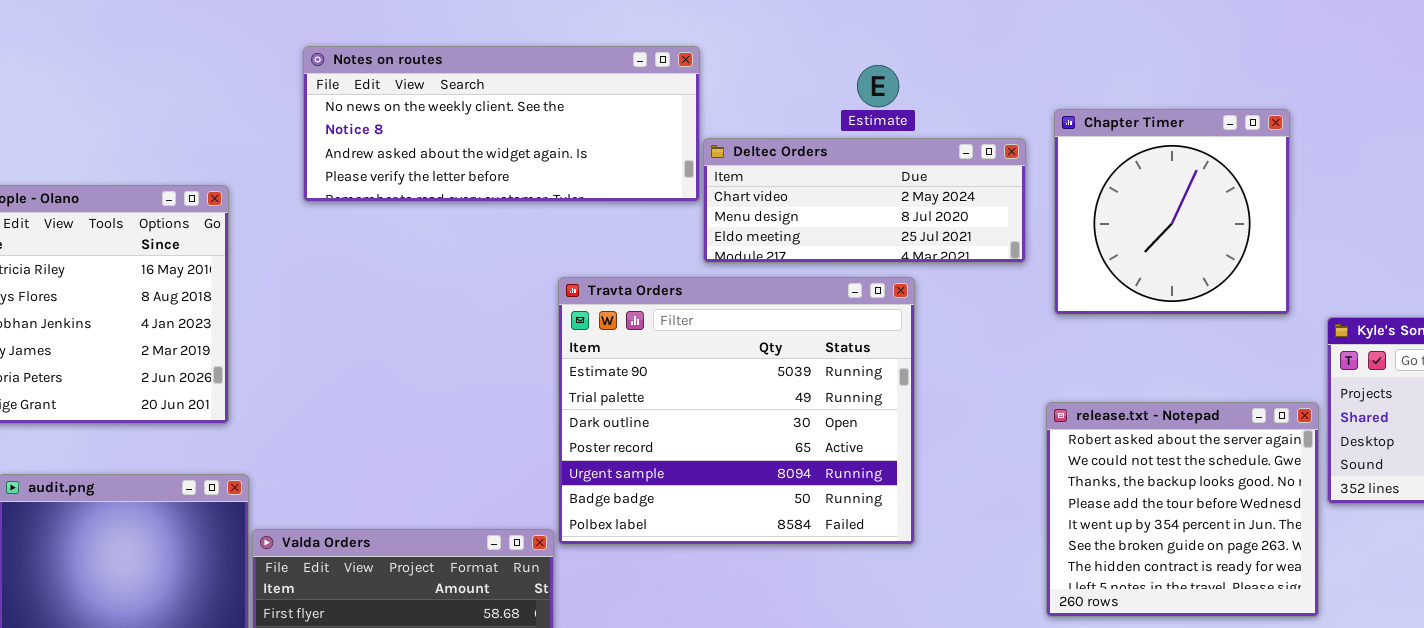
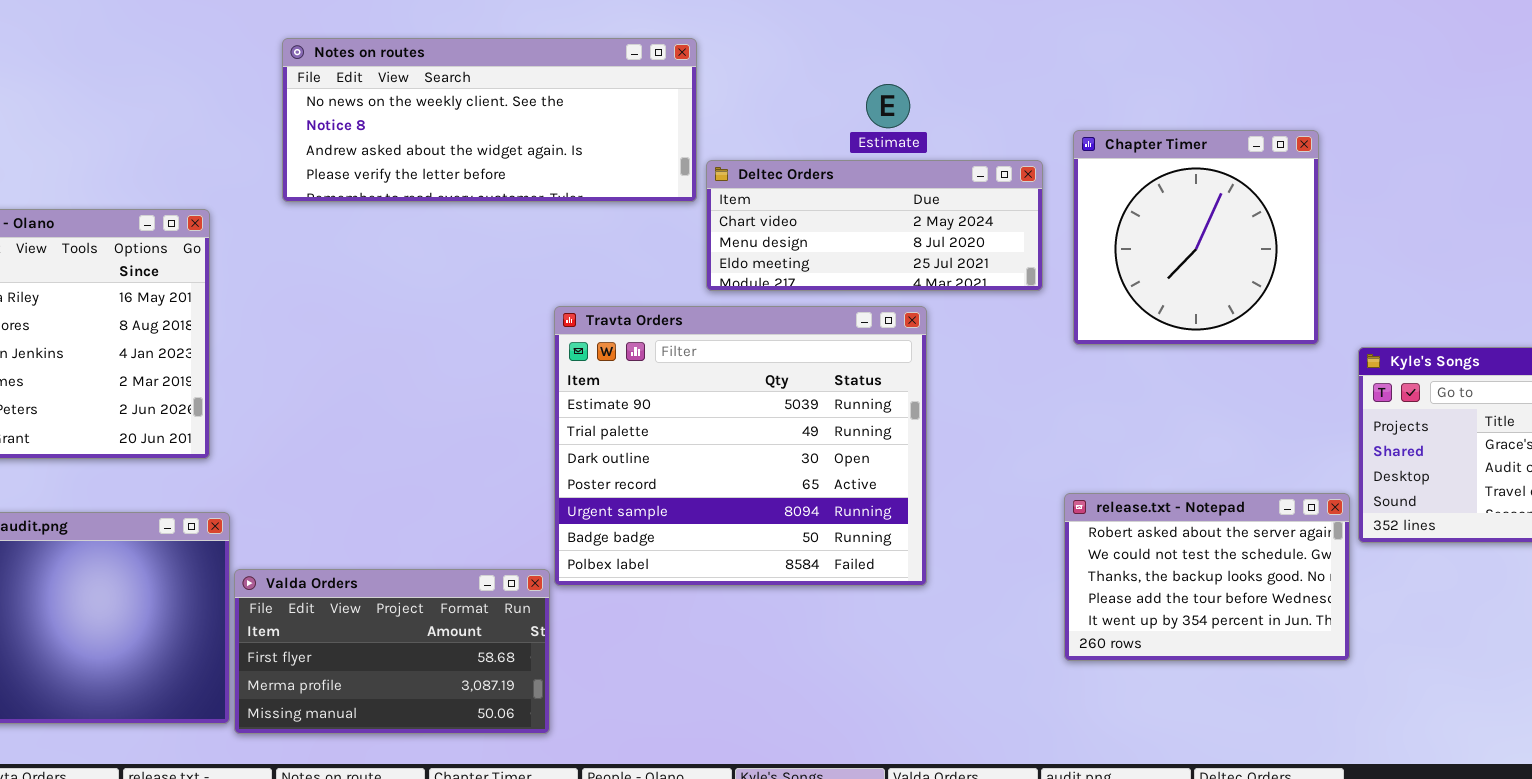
Notes on routes: [303,46,700,202] -> [282,38,697,202], moved
release.txt - Notepad: [1046,402,1319,617] -> [1064,493,1350,661], resized

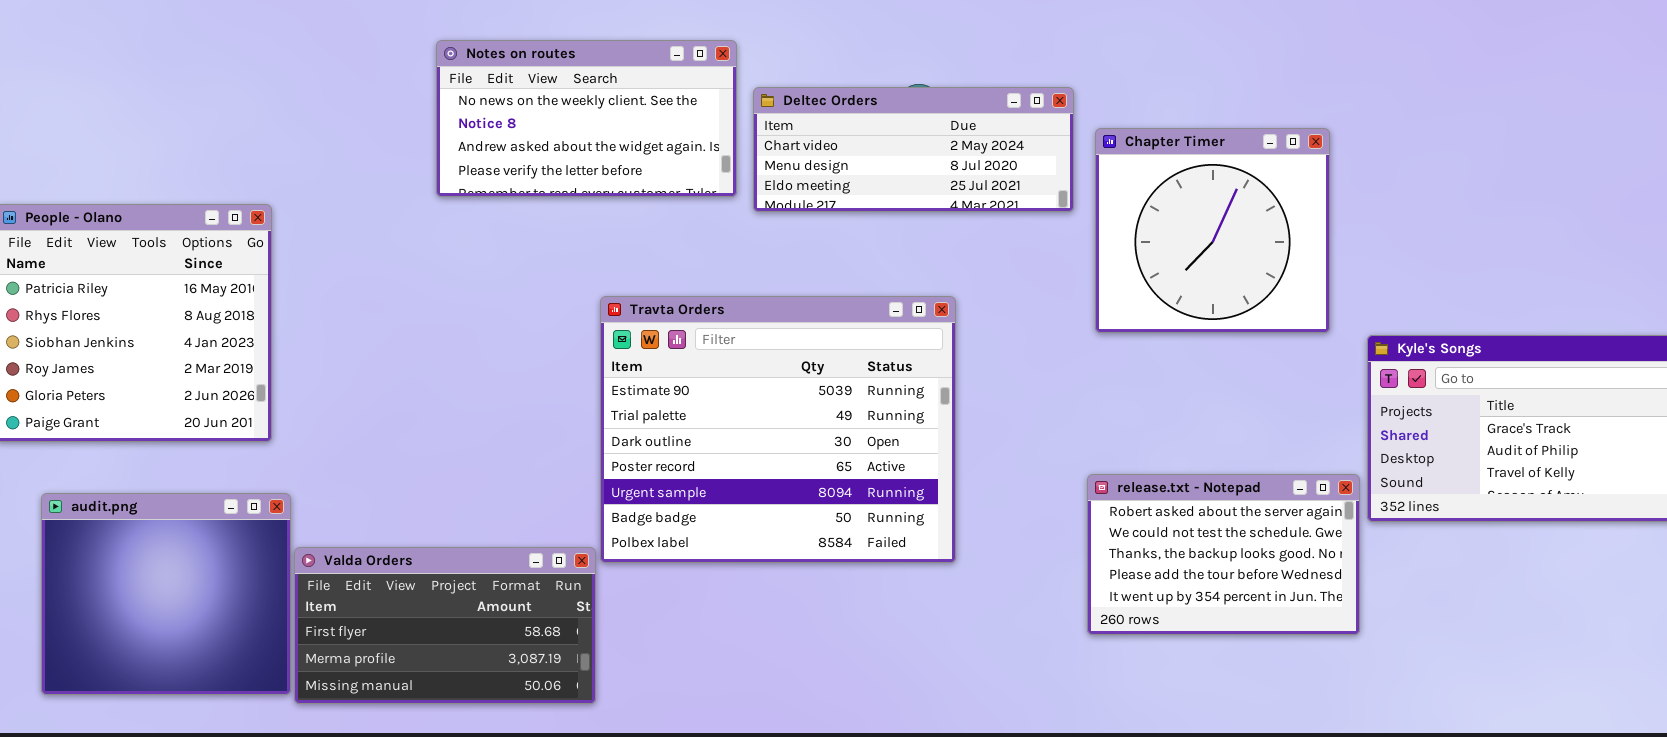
Notes on routes: [282,38,697,202] -> [436,40,737,197], resized
Deltec Orders: [706,160,1043,291] -> [753,87,1074,212], moved

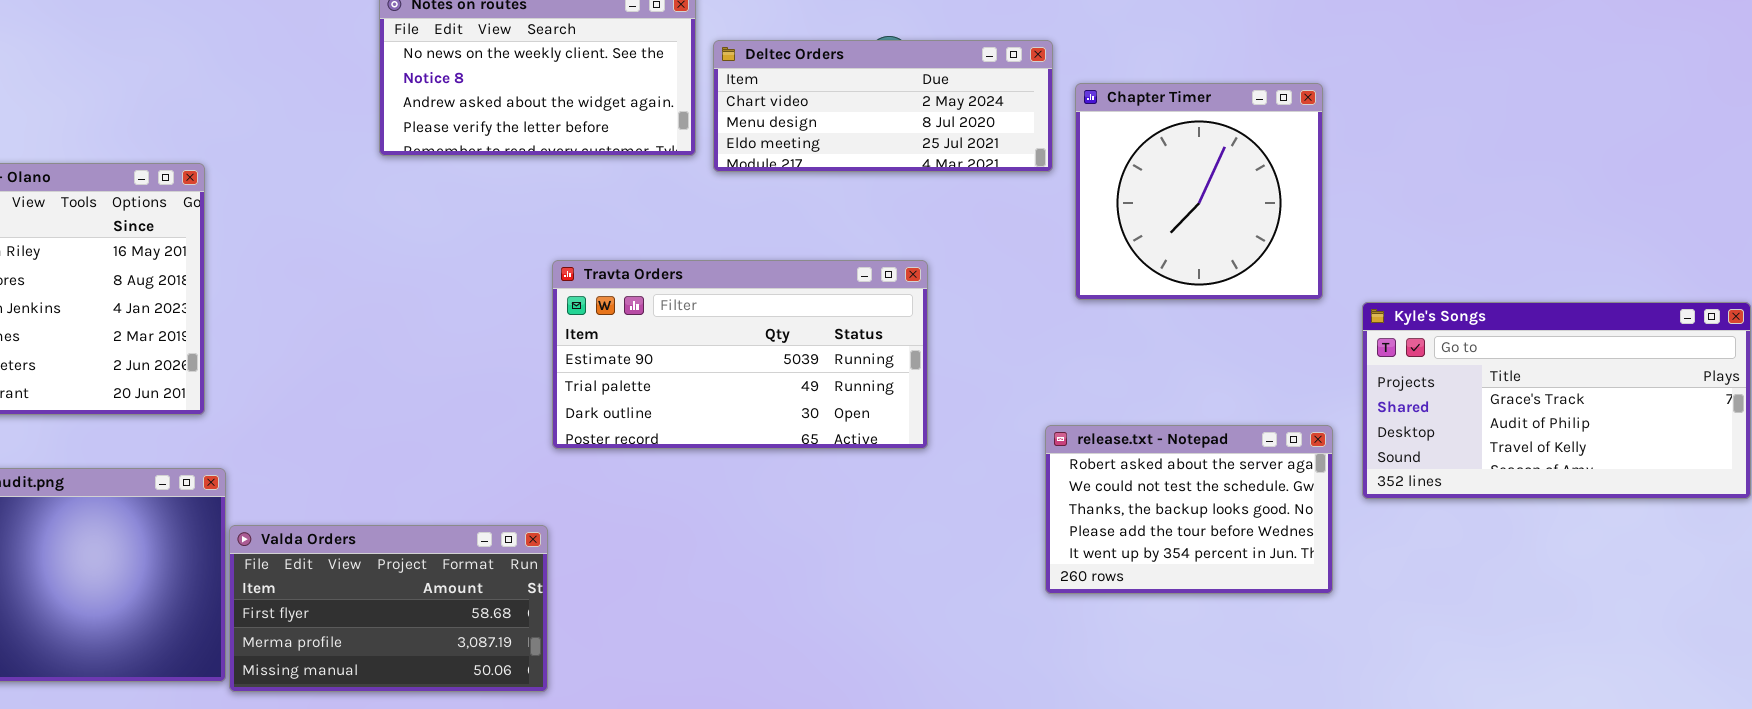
Travta Orders: [600,296,956,563] -> [552,260,928,449], resized
release.txt - Notepad: [1087,474,1360,635] -> [1045,425,1333,594], moved

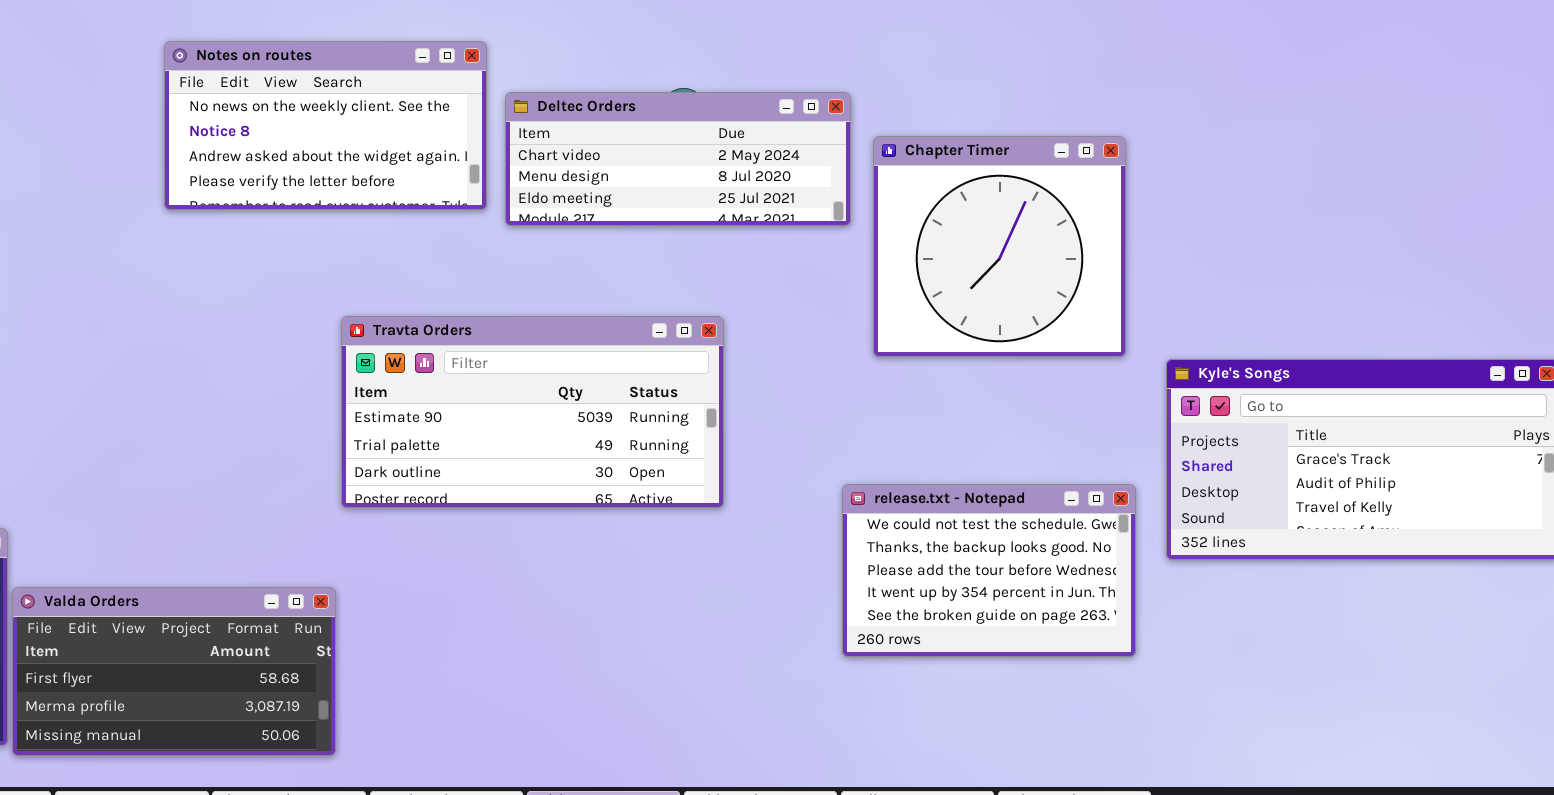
release.txt - Notepad: [1045,425,1333,594] -> [842,484,1136,657], scrolled down 1 row

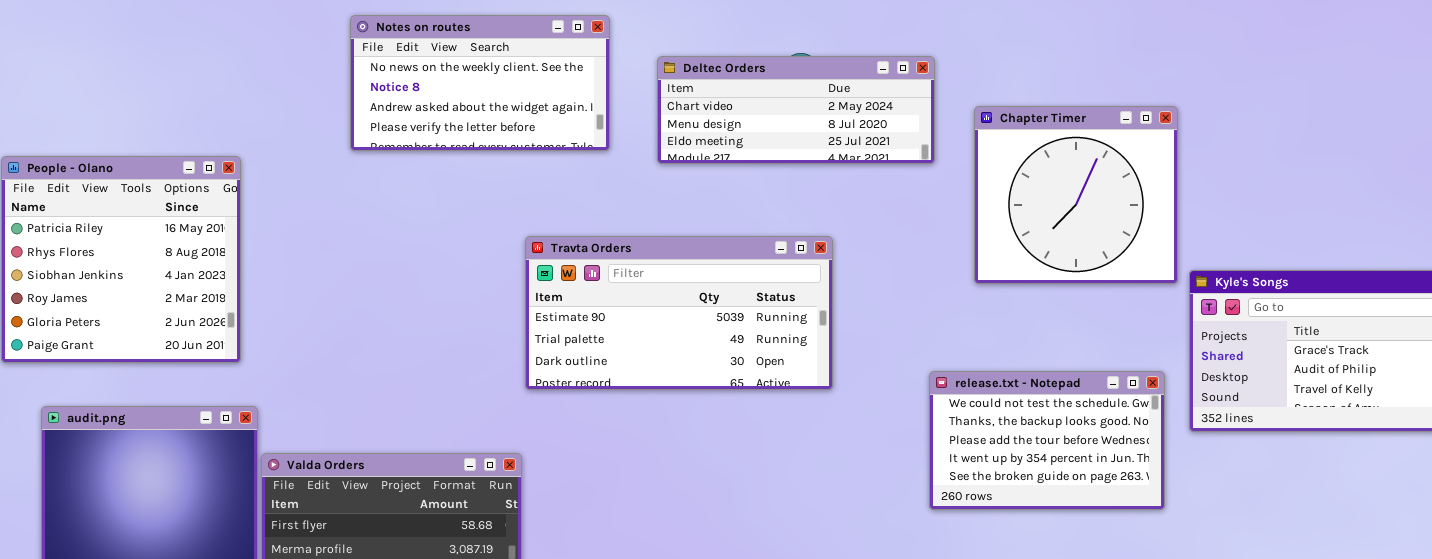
Notes on routes: [164,41,487,210] -> [350,15,610,151], moved
Chapter Timer: [873,136,1126,357] -> [974,106,1178,284], moved

